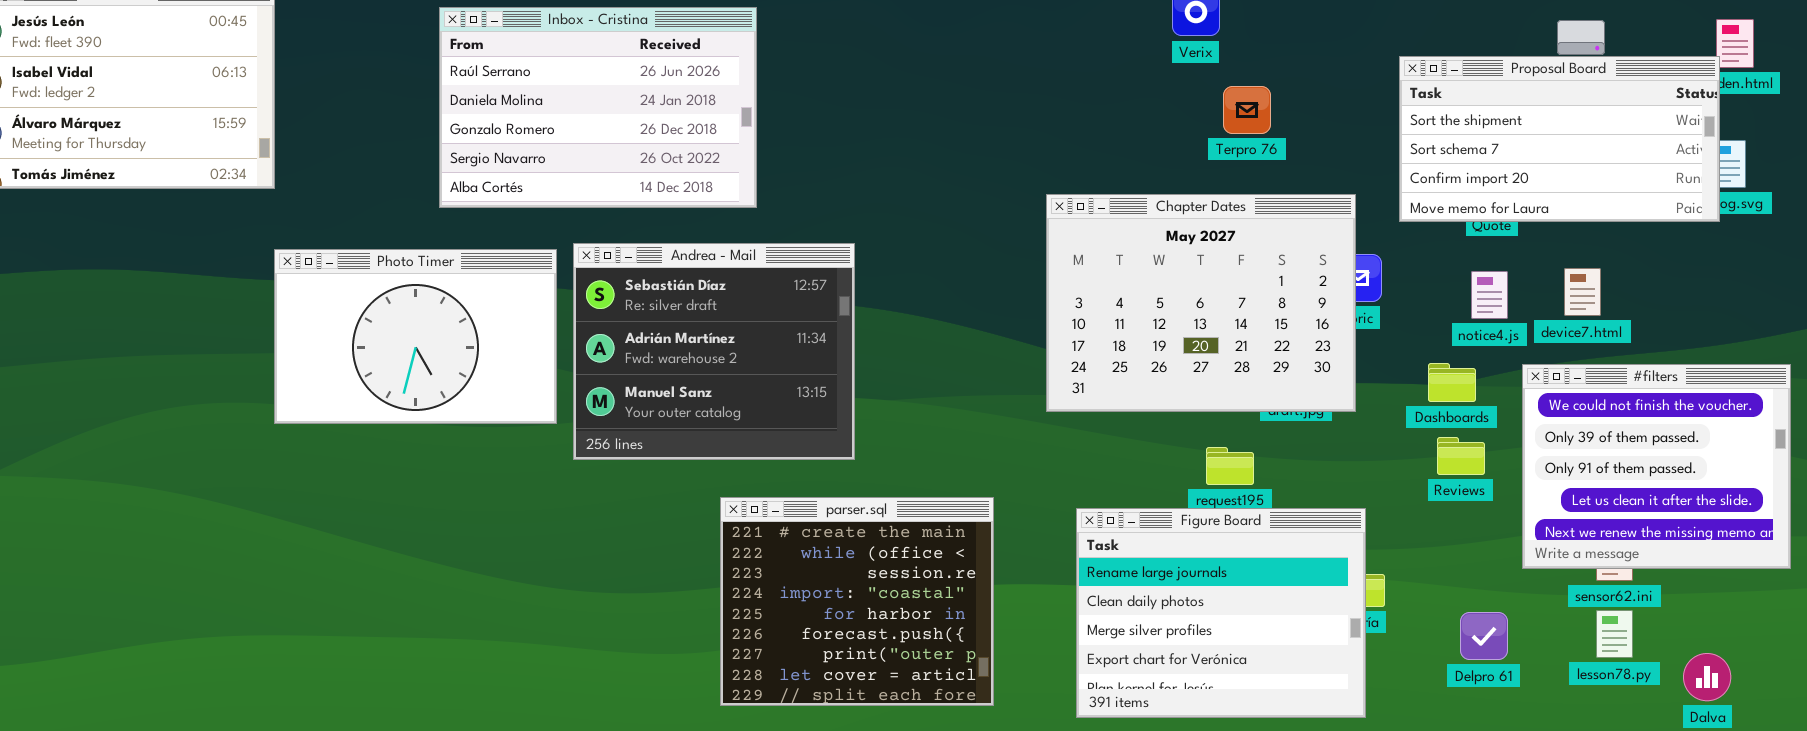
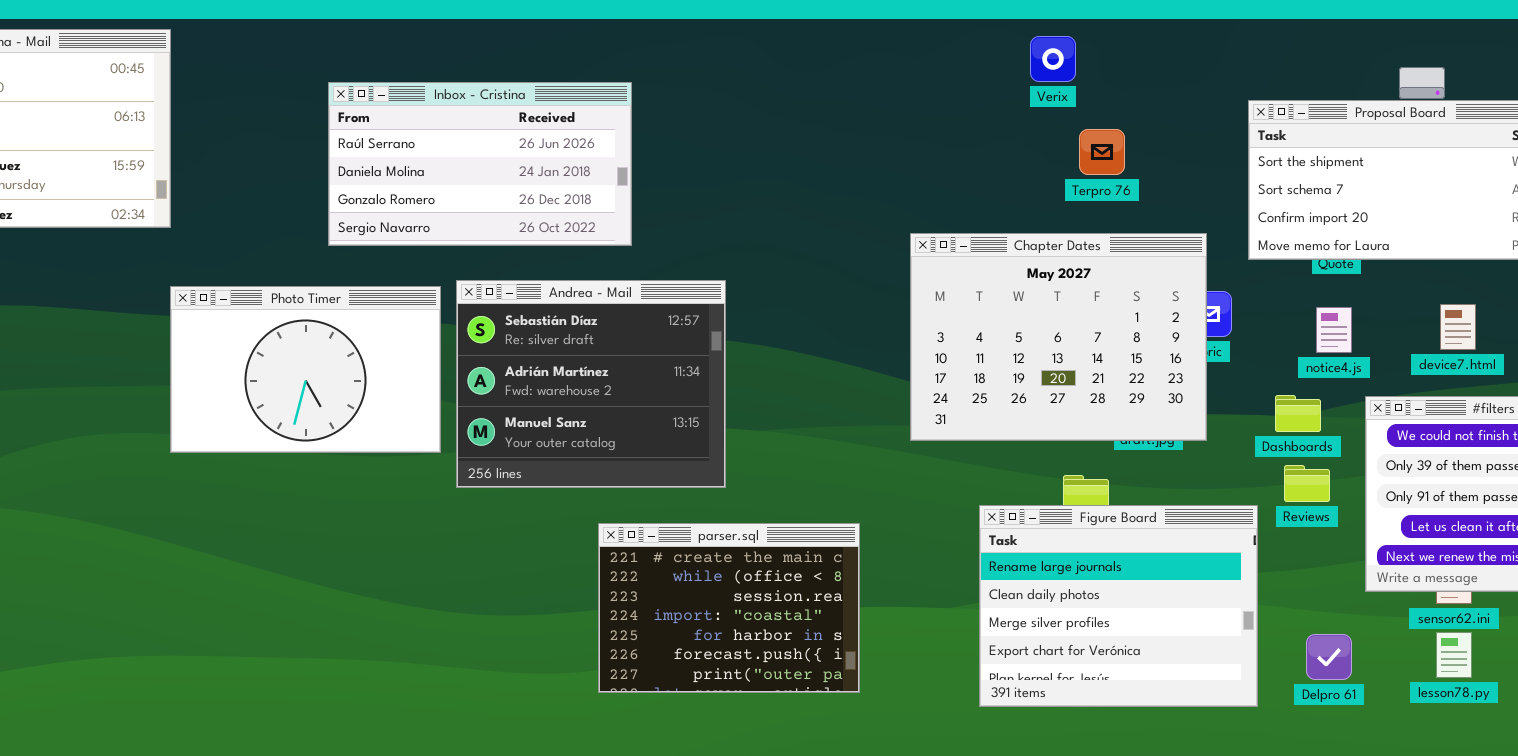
Inbox - Cristina: [439,7,757,208] -> [328,82,632,246], resized
device7.html: [1564,268,1601,316] -> [1440,304,1476,350], moved
parser.sql: [720,497,994,706] -> [598,523,860,693], resized
Figure Board: [1076,508,1366,718] -> [979,505,1258,707], moved

